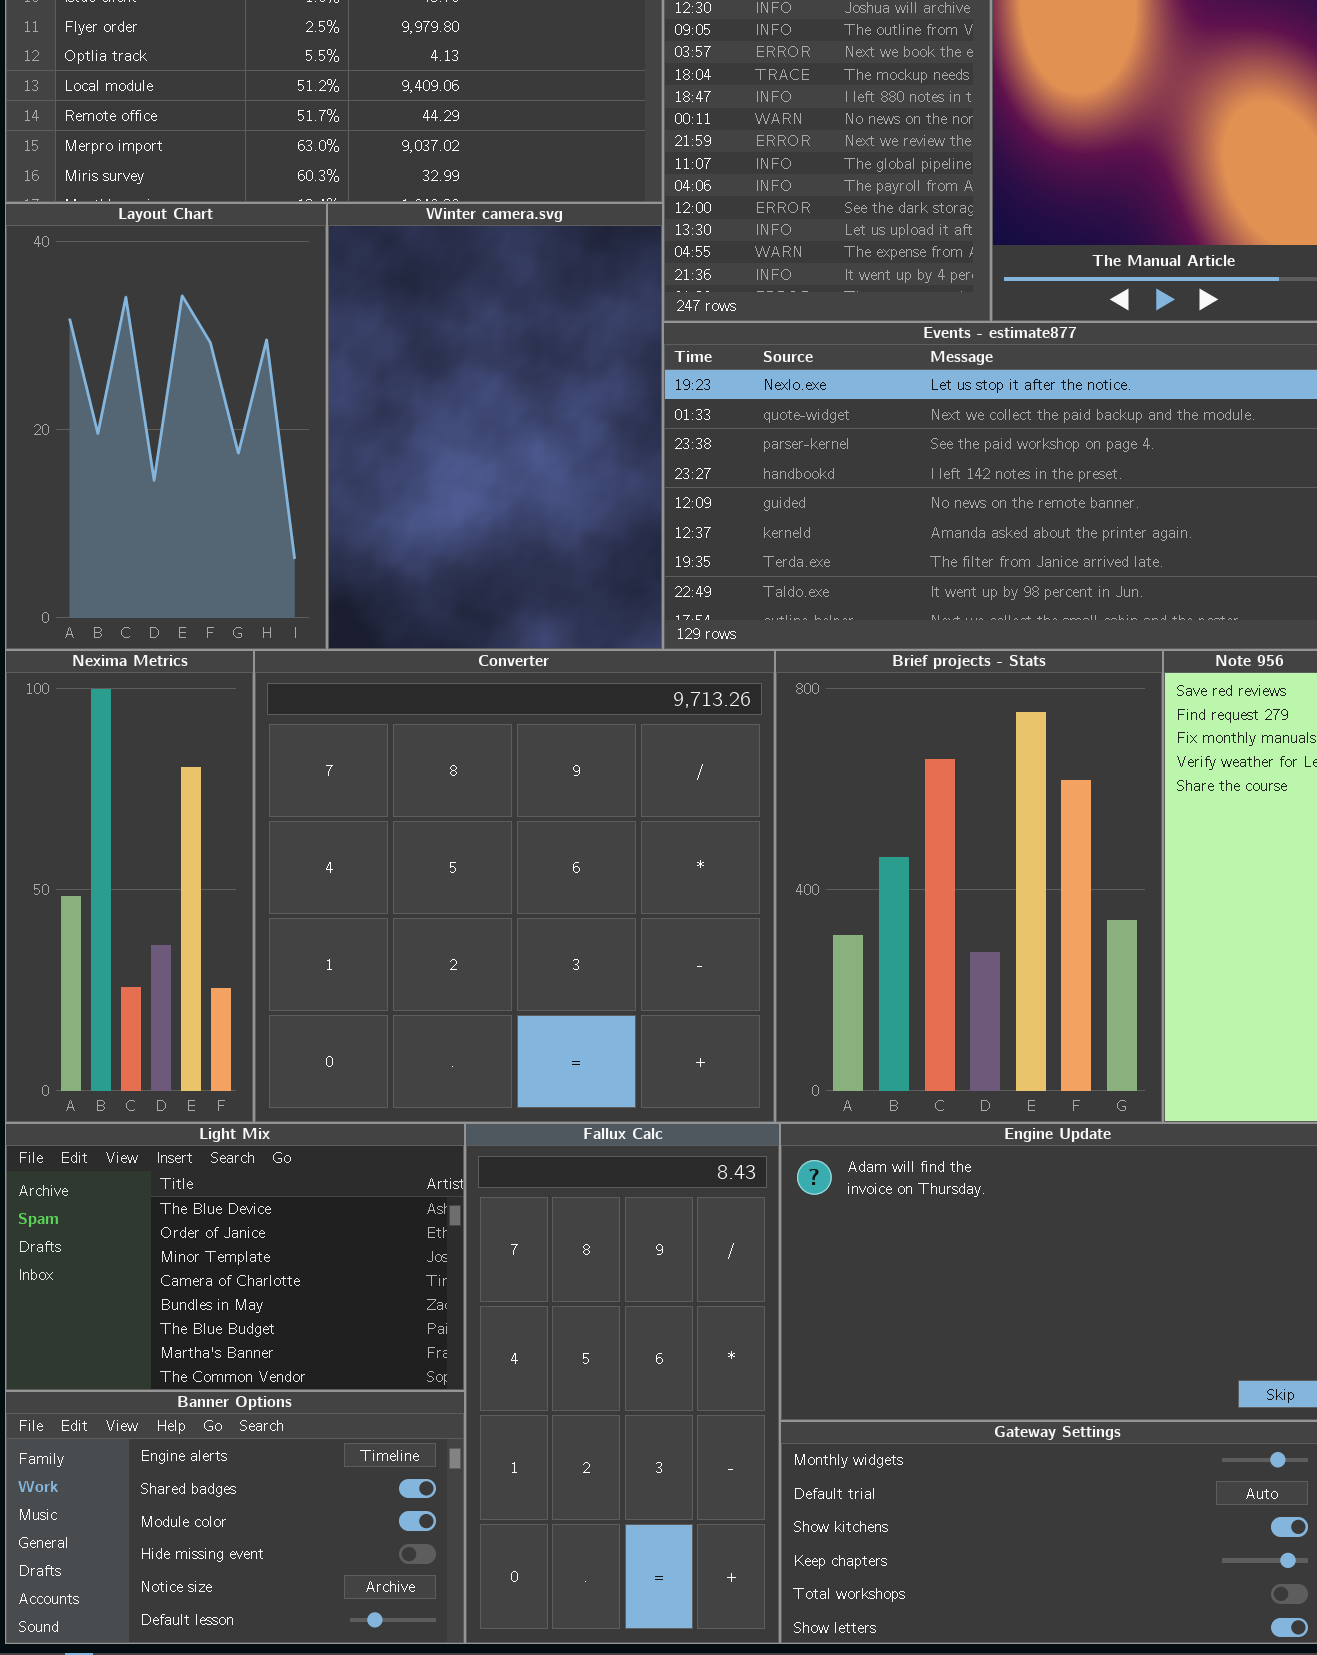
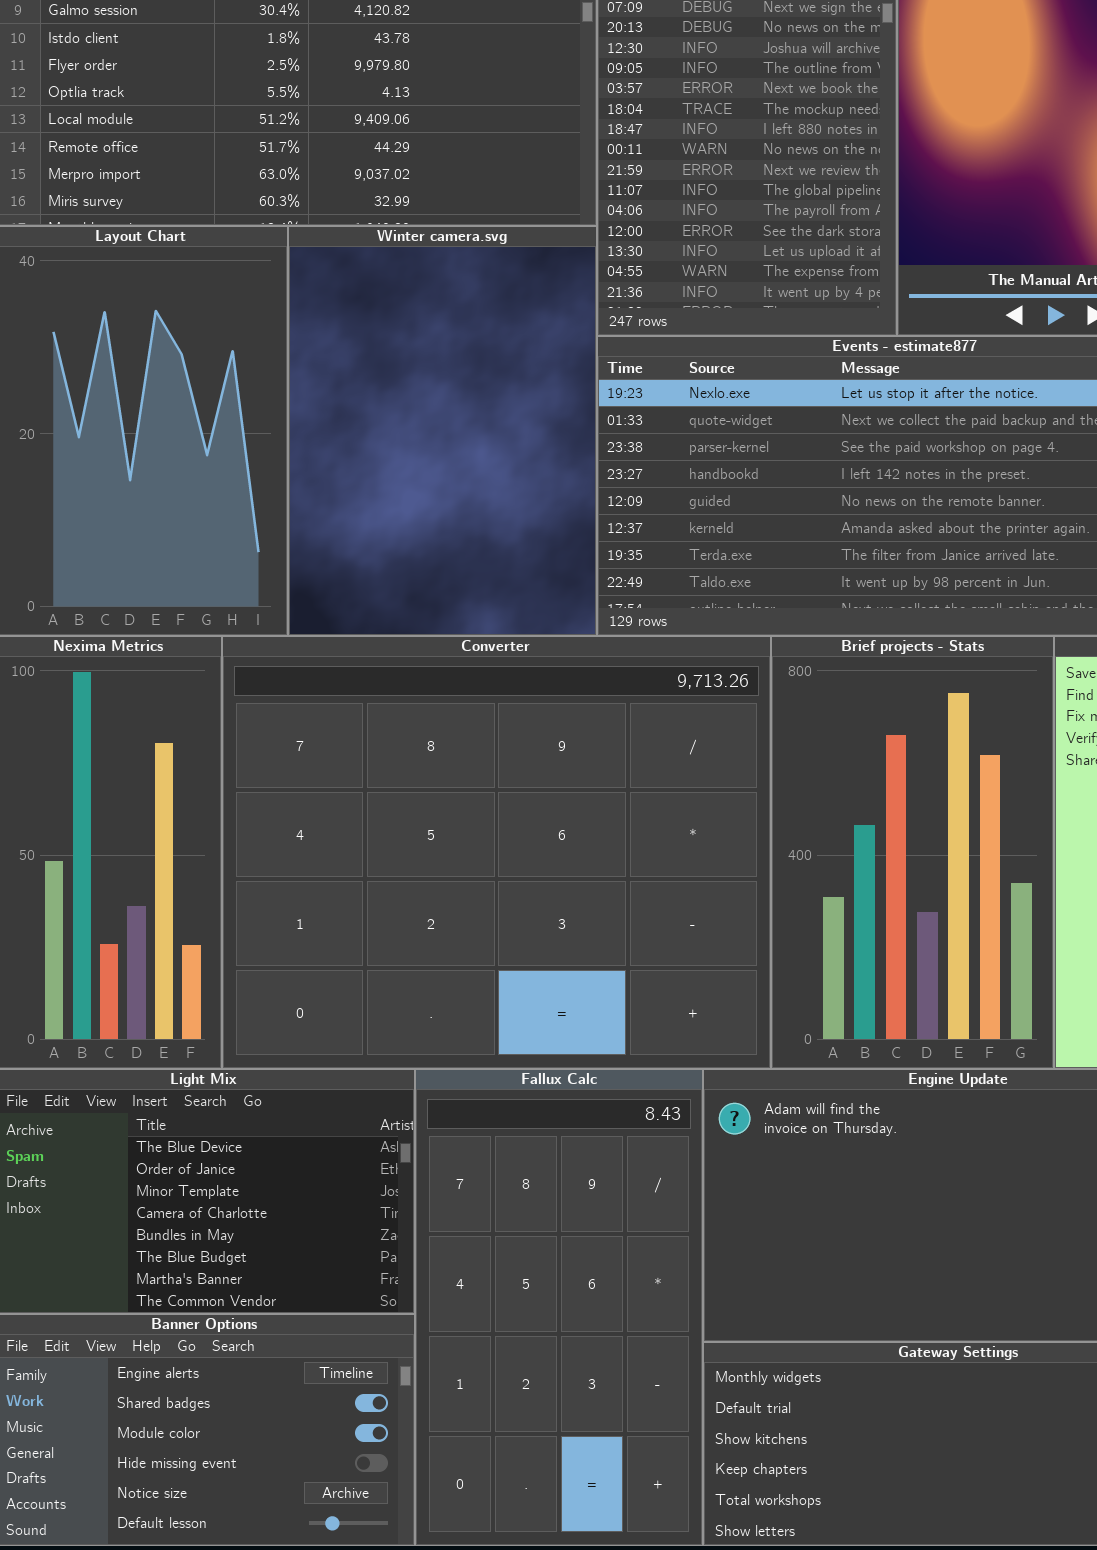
Converter: [254,650,775,1123] -> [222,636,771,1069], resized
Brief projects - Stats: [775,650,1163,1123] -> [771,636,1054,1069], resized

